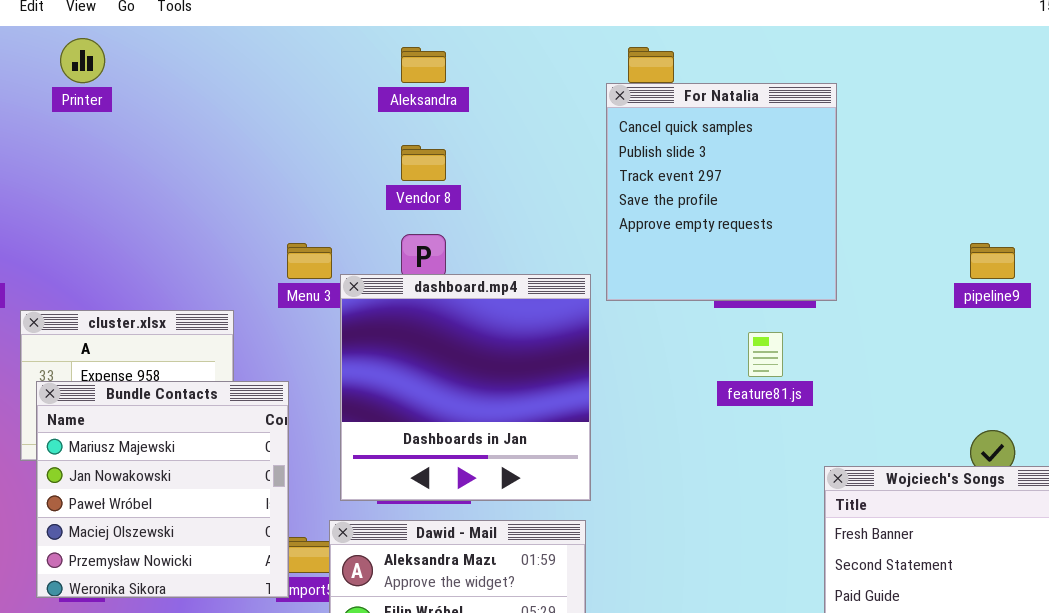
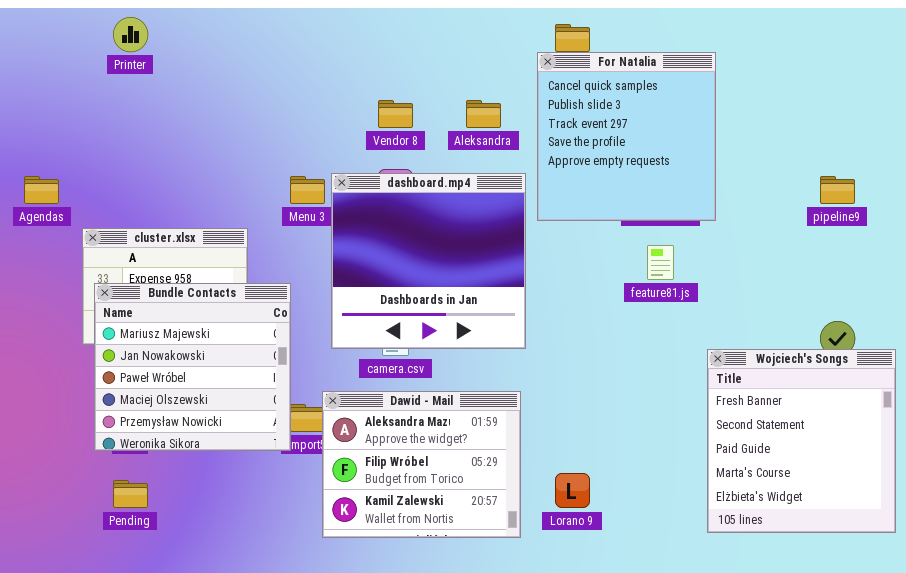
Aleksandra: [401,47,446,83] -> [466,100,501,128], moved
dashboard.mp4: [340,274,591,501] -> [331,173,526,349], moved

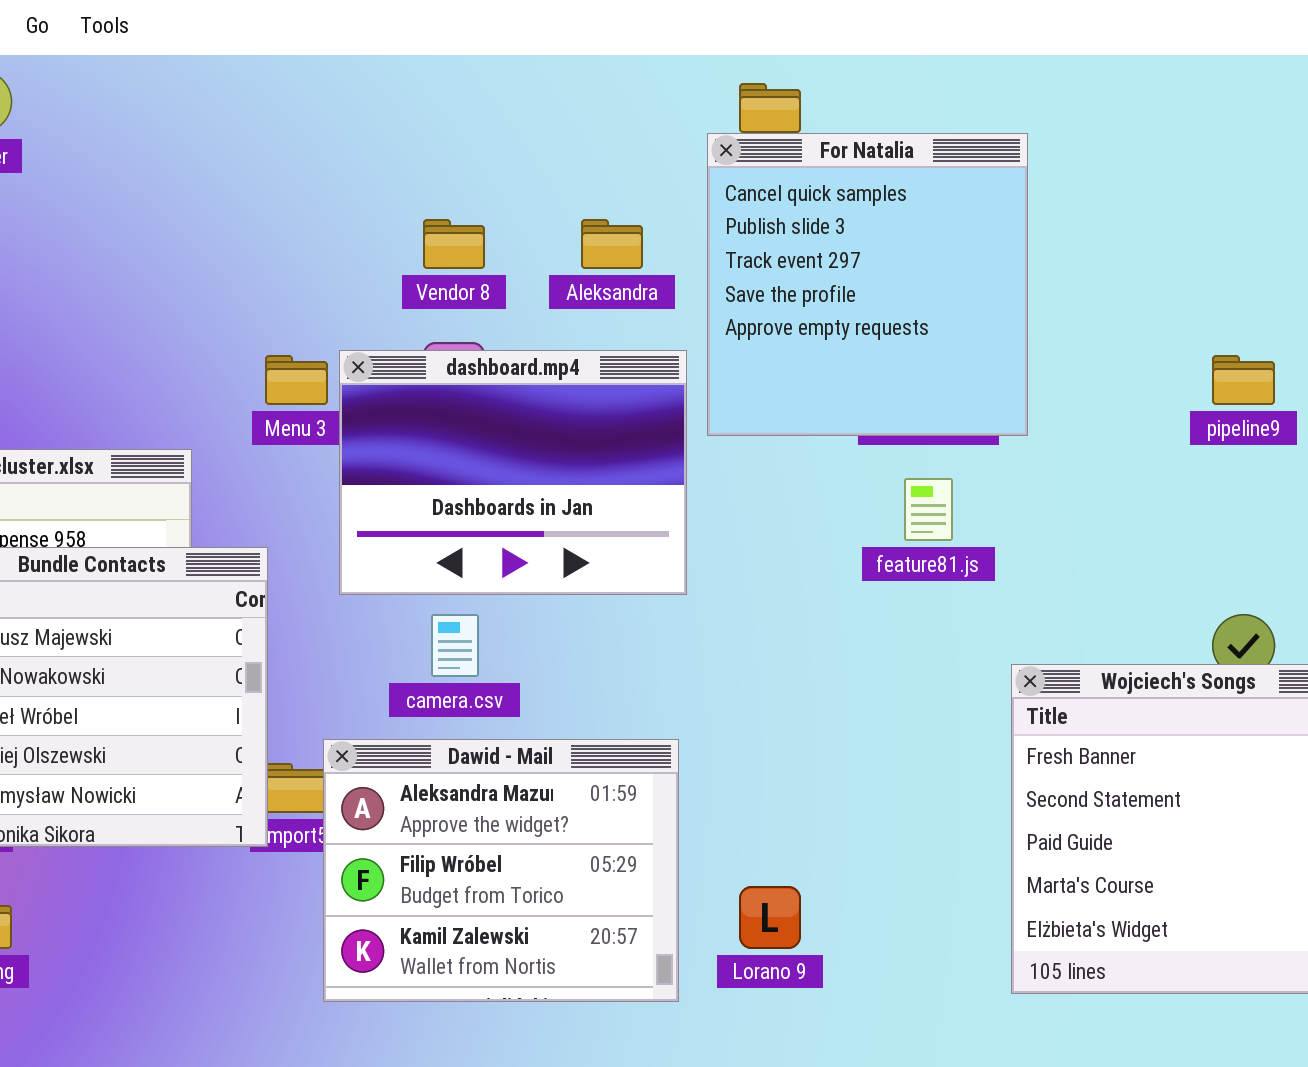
dashboard.mp4: [331,173,526,349] -> [339,350,687,595], resized

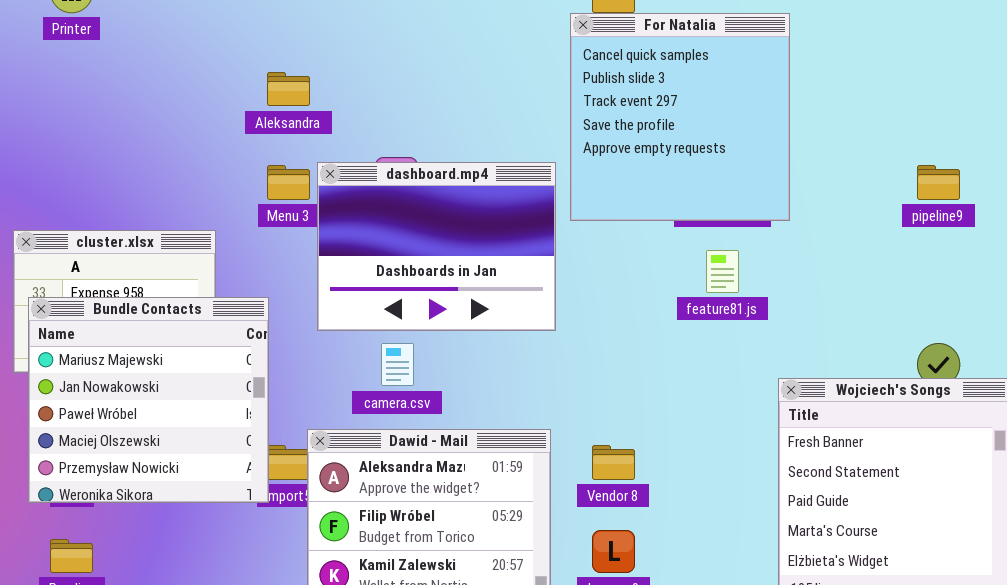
Vendor 8: [423,219,485,269] -> [592,445,635,480], moved
Aleksandra: [581,219,643,269] -> [267,72,310,106], moved

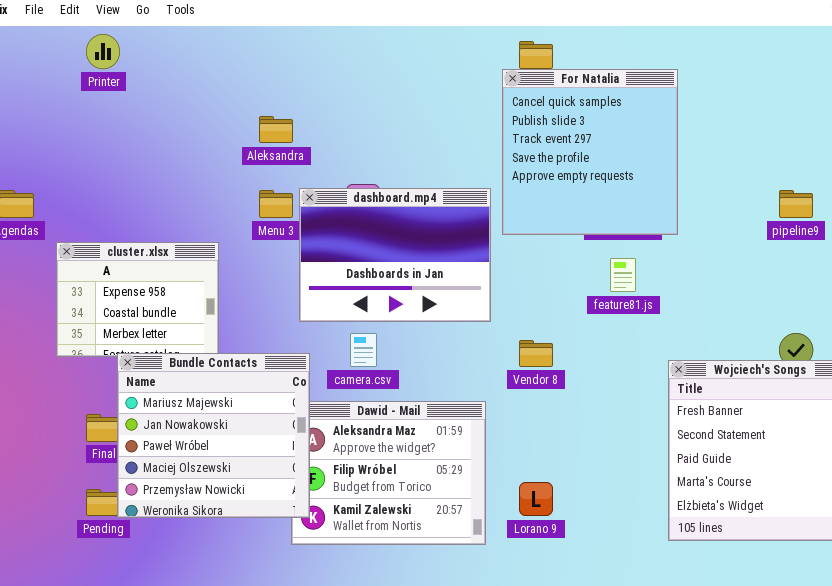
Bundle Contacts: [28,297,269,503] -> [117,353,310,518], moved
Vendor 8: [592,445,635,480] -> [519,340,553,367], moved

